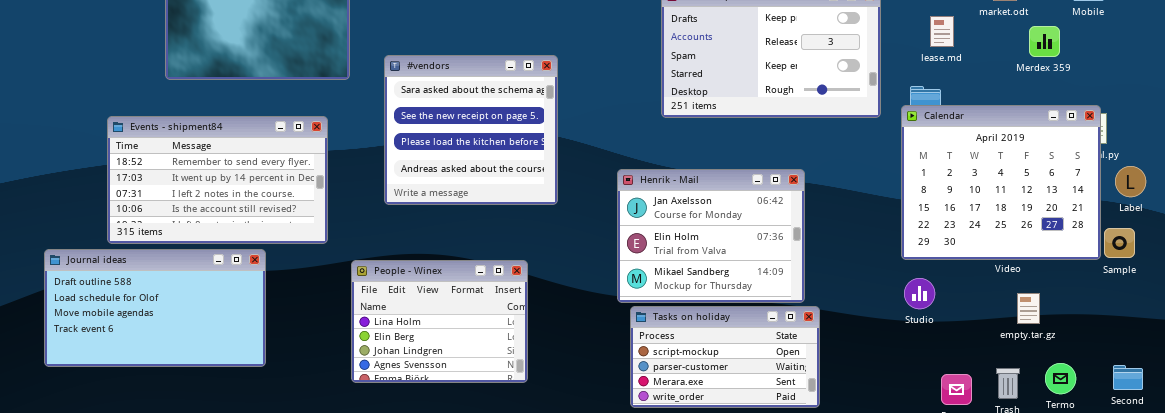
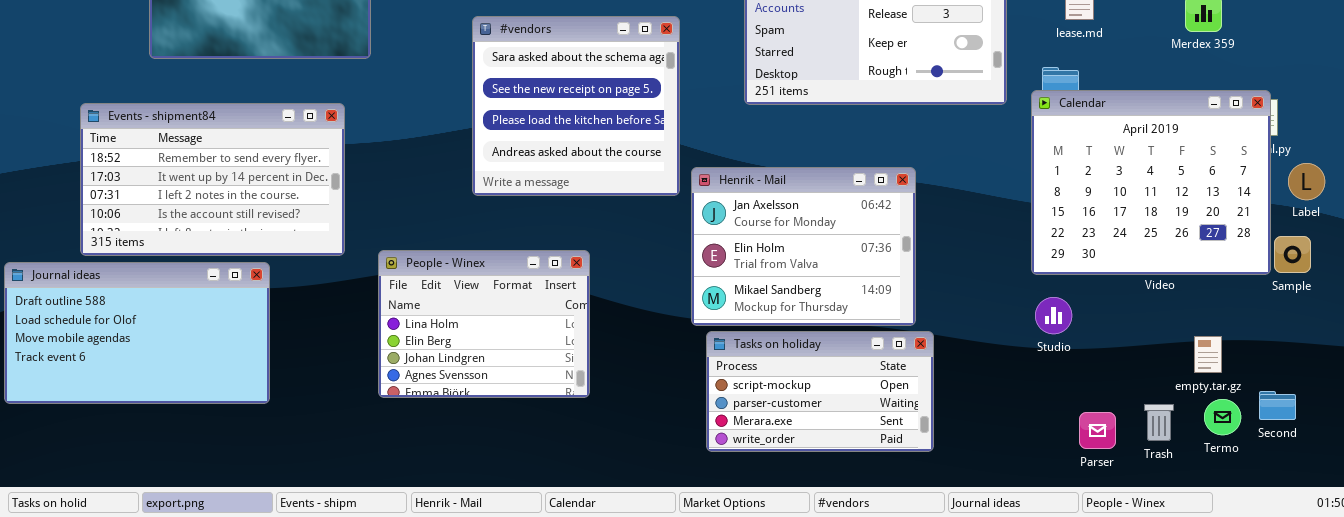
#vendors: [384,55,558,205] -> [472,16,680,196], moved
People - Winex: [351,260,528,383] -> [378,250,590,398], moved
empty.tar.gz: [1017,293,1040,324] -> [1194,336,1222,373], moved
Second: [1113,365,1143,390] -> [1259,391,1296,420], moved

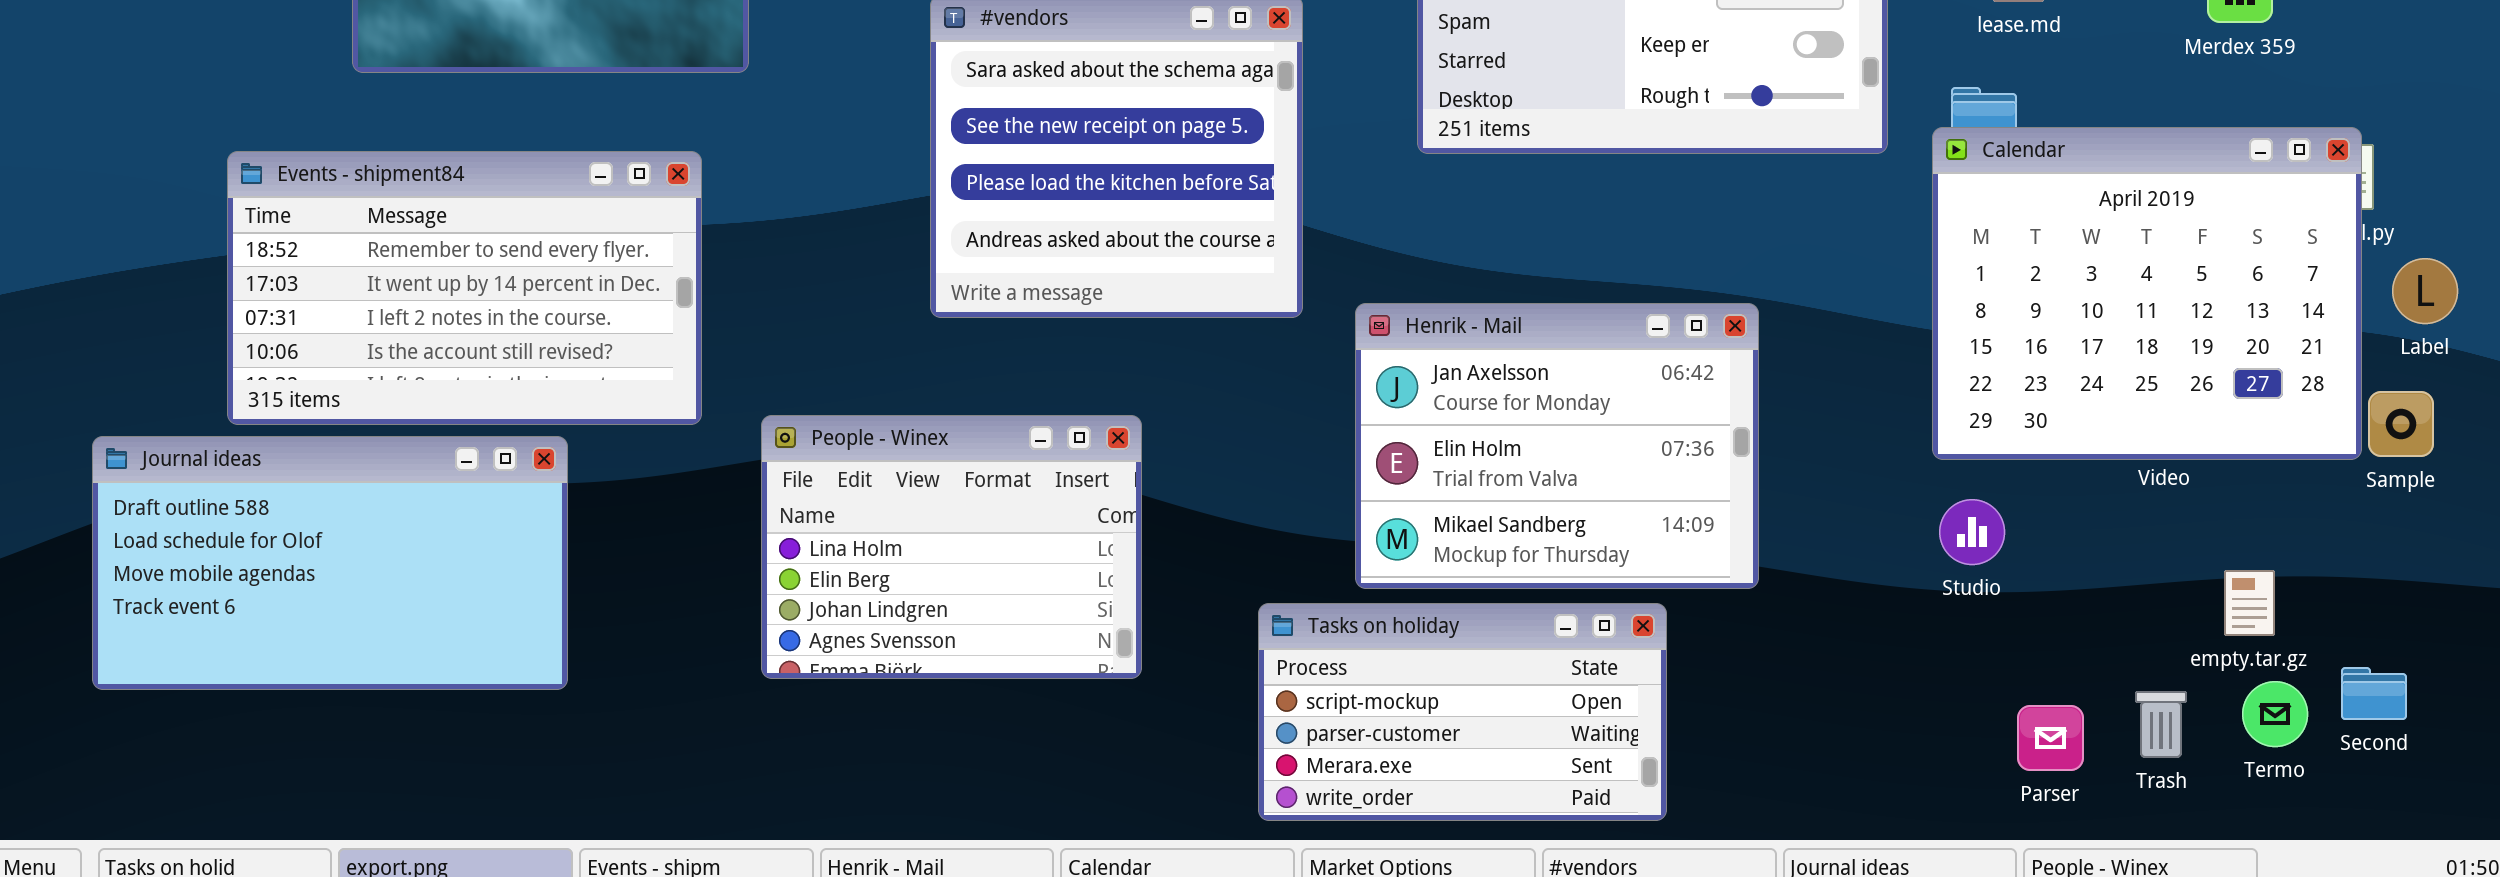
Henrik - Mail: [691,167,916,326] -> [1355,303,1759,589], moved
Tasks on holiday: [706,331,934,452] -> [1258,603,1667,821], moved

